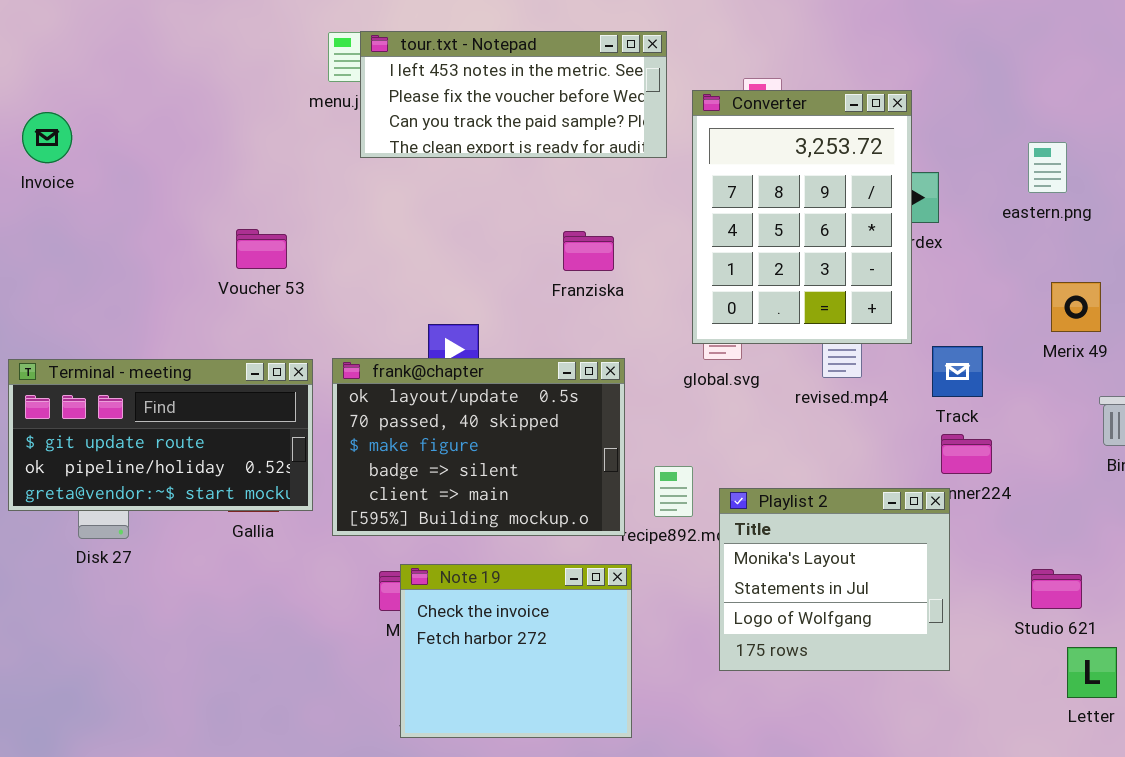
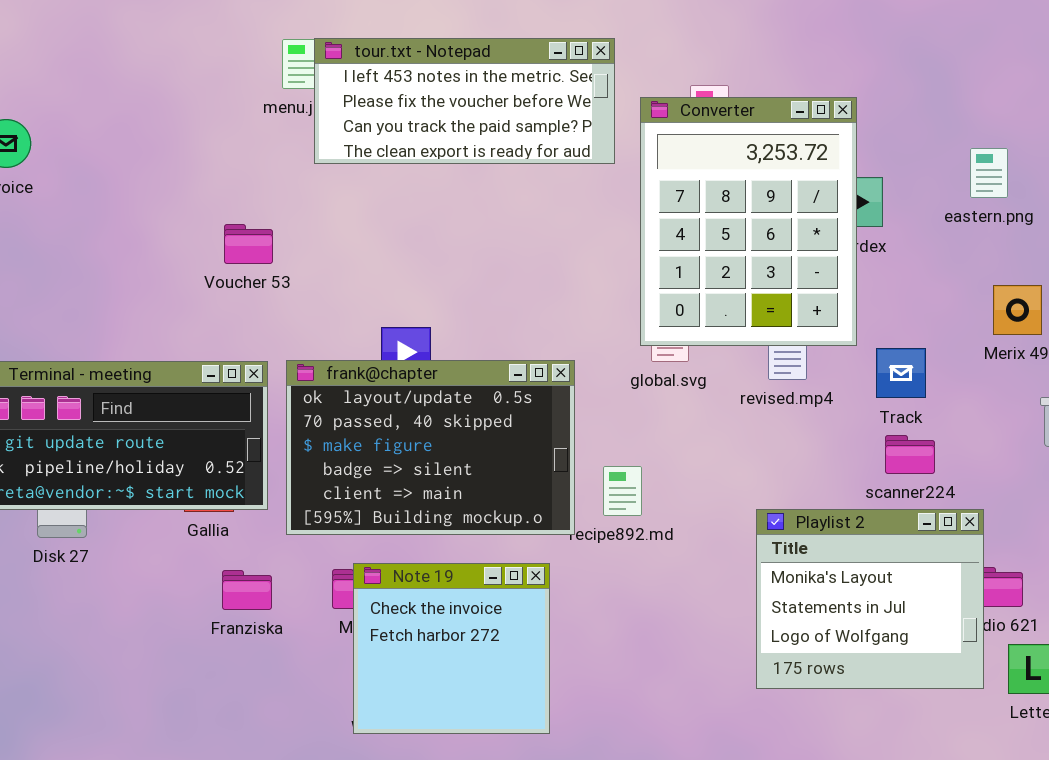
Voucher 53: [236,229,287,269] -> [224,224,273,264], moved
Franziska: [563,231,614,271] -> [222,570,272,610], moved
Playlist 2: [719,488,950,671] -> [756,509,984,689], moved
Note 19: [400,564,632,738] -> [353,563,550,734], resized

